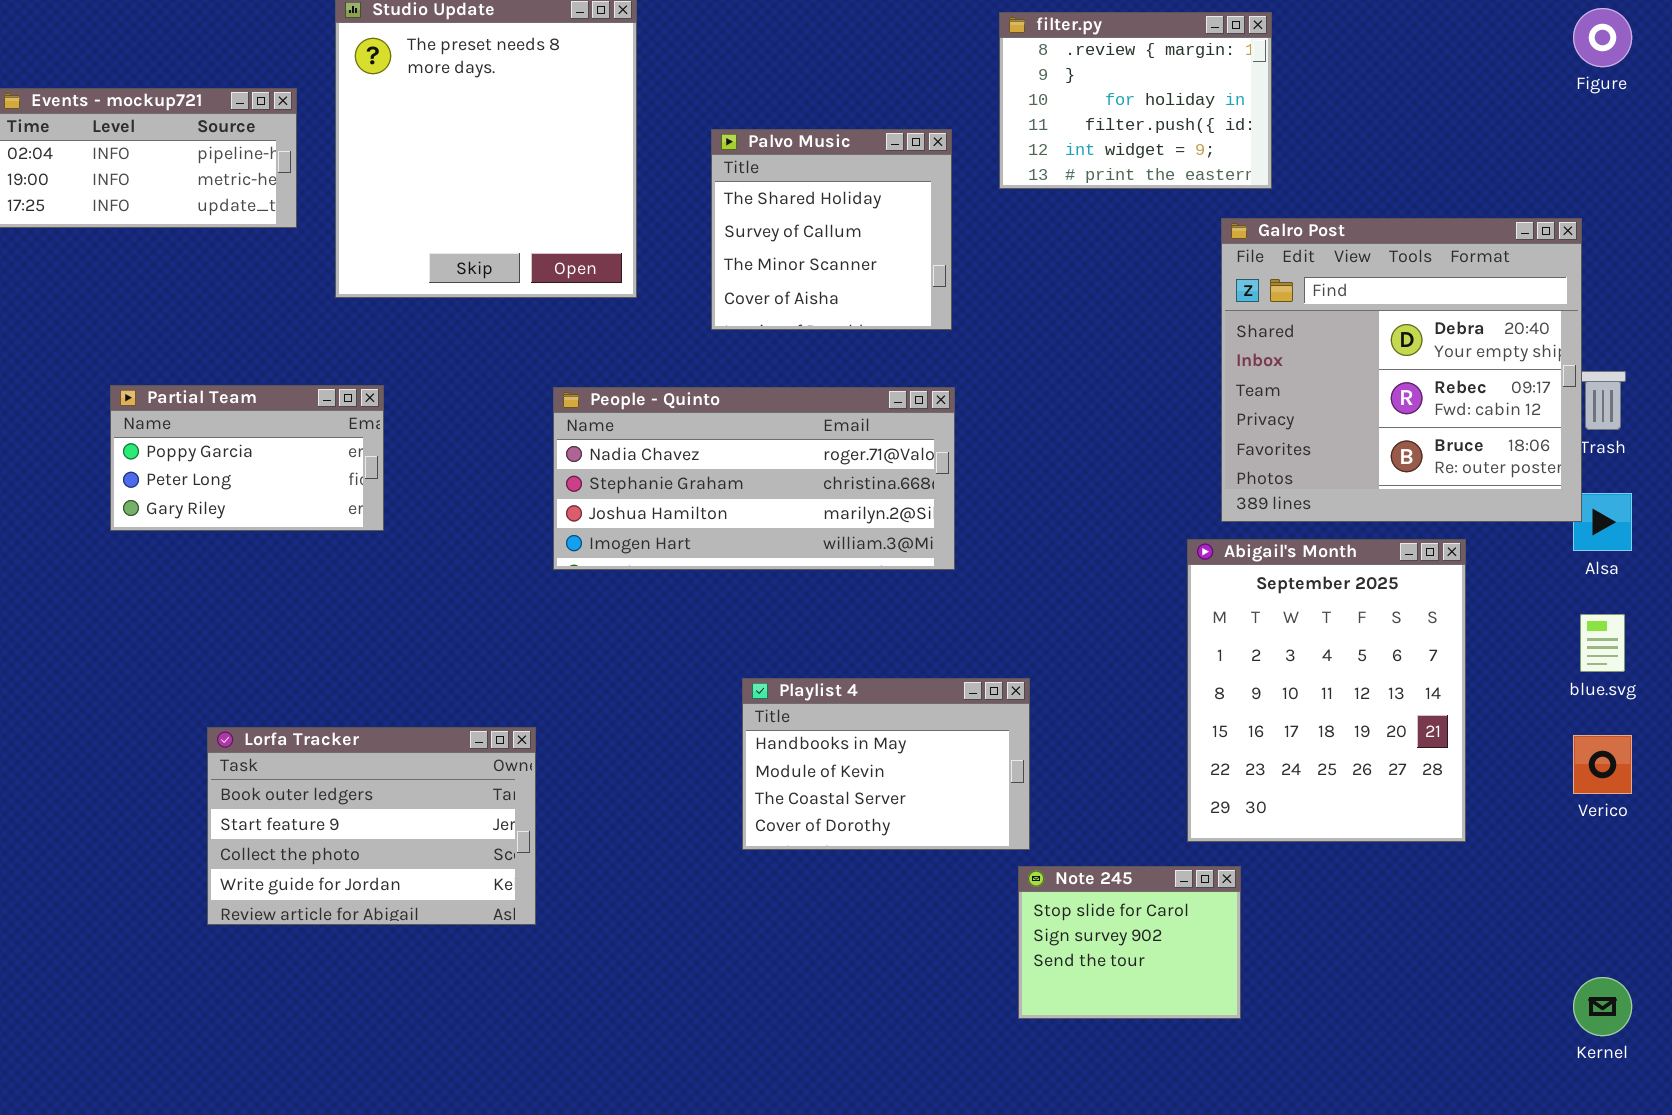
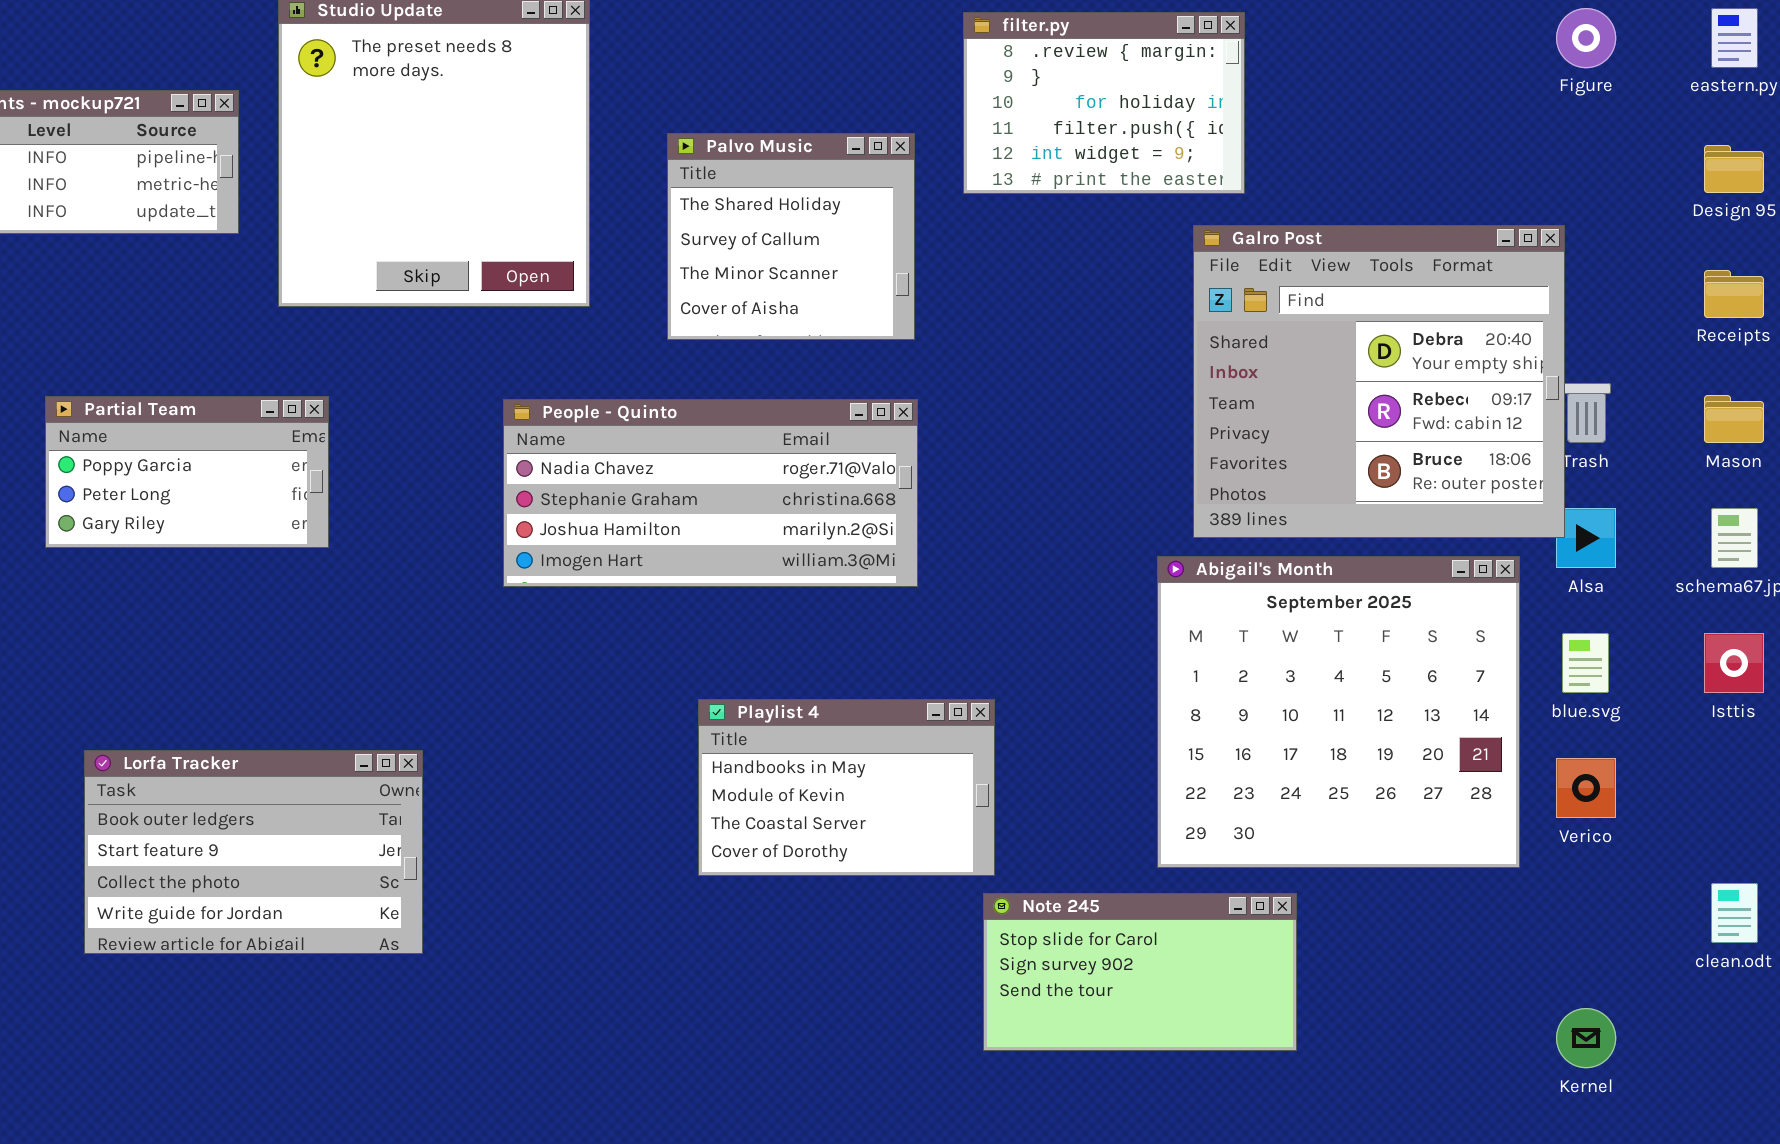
Abigail's Month: [1187,539,1466,842] -> [1157,556,1520,868], resized
Lorfa Tracker: [207,727,536,925] -> [84,750,423,954], moved
Note 245: [1018,866,1241,1019] -> [983,893,1297,1051], resized

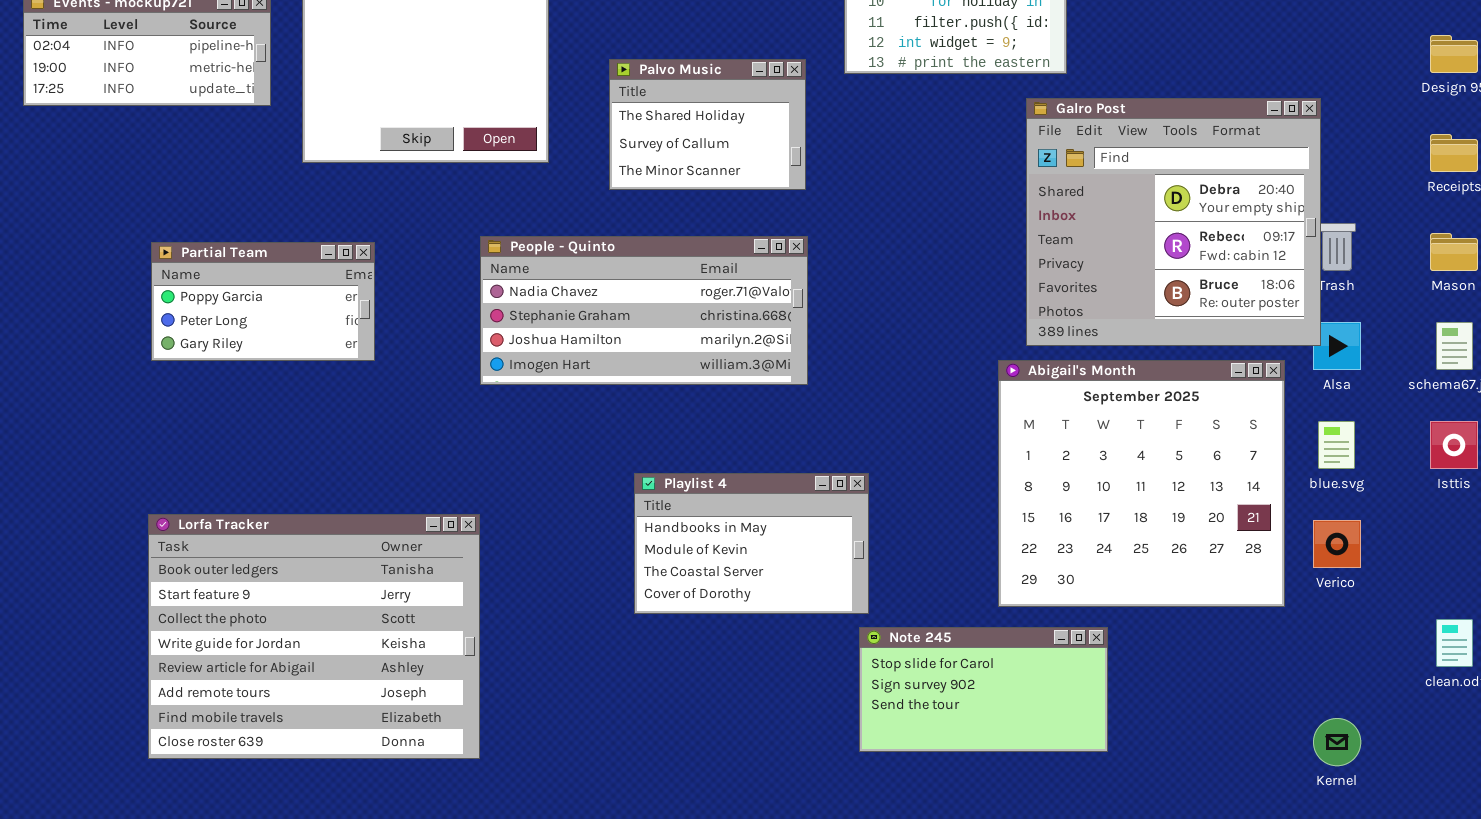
Palvo Music: [667,133,915,340] -> [609,59,806,190], resized
Partial Team: [45,396,329,548] -> [151,242,375,361], moved
Lorfa Tracker: [84,750,423,954] -> [148,514,480,759], resized

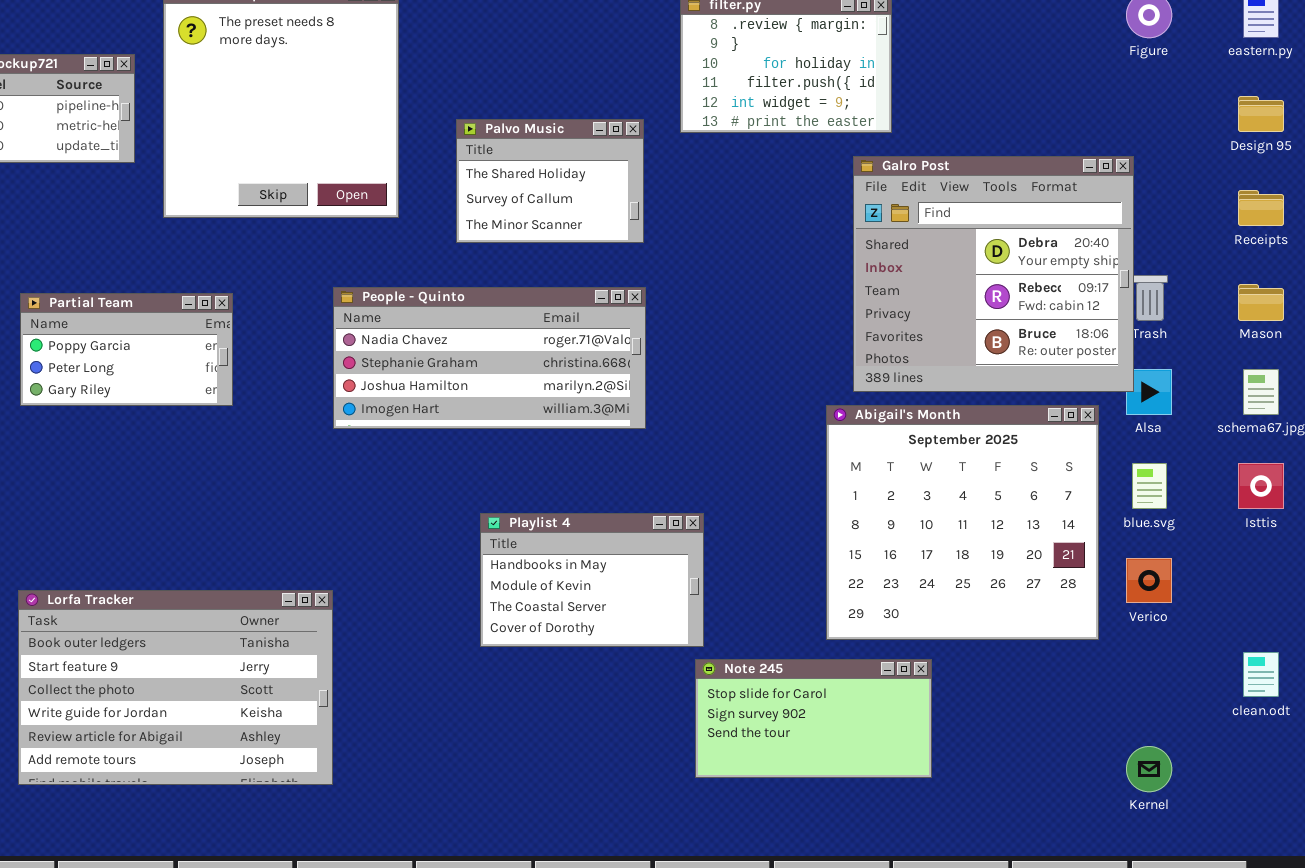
Lorfa Tracker: [148,514,480,759] -> [18,590,333,785], resized

